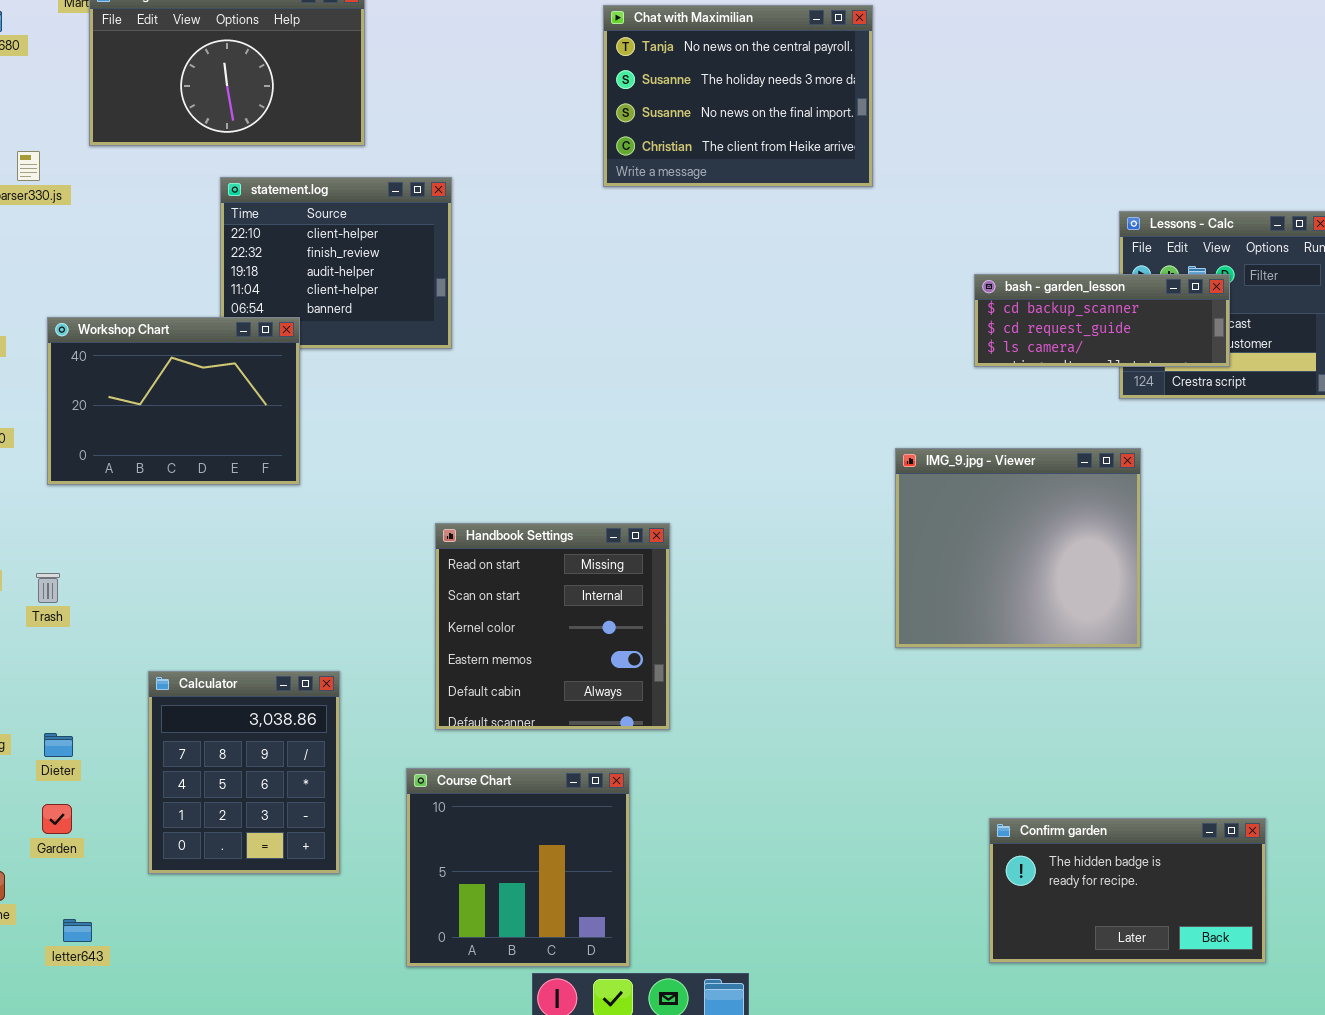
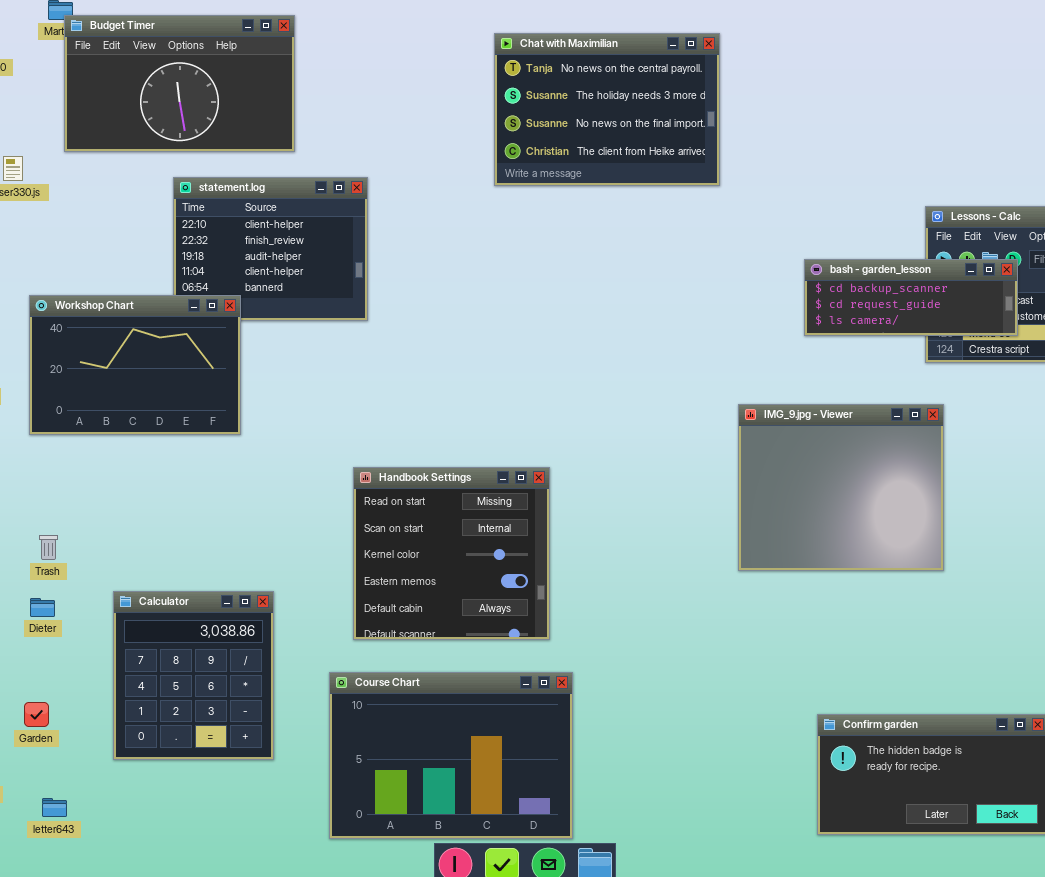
Trash: [36,573,60,603] -> [39,535,58,560], moved
Dieter: [44,733,73,757] -> [30,598,55,617], moved
Course Chart: [406,768,630,967] -> [329,672,573,839], resized

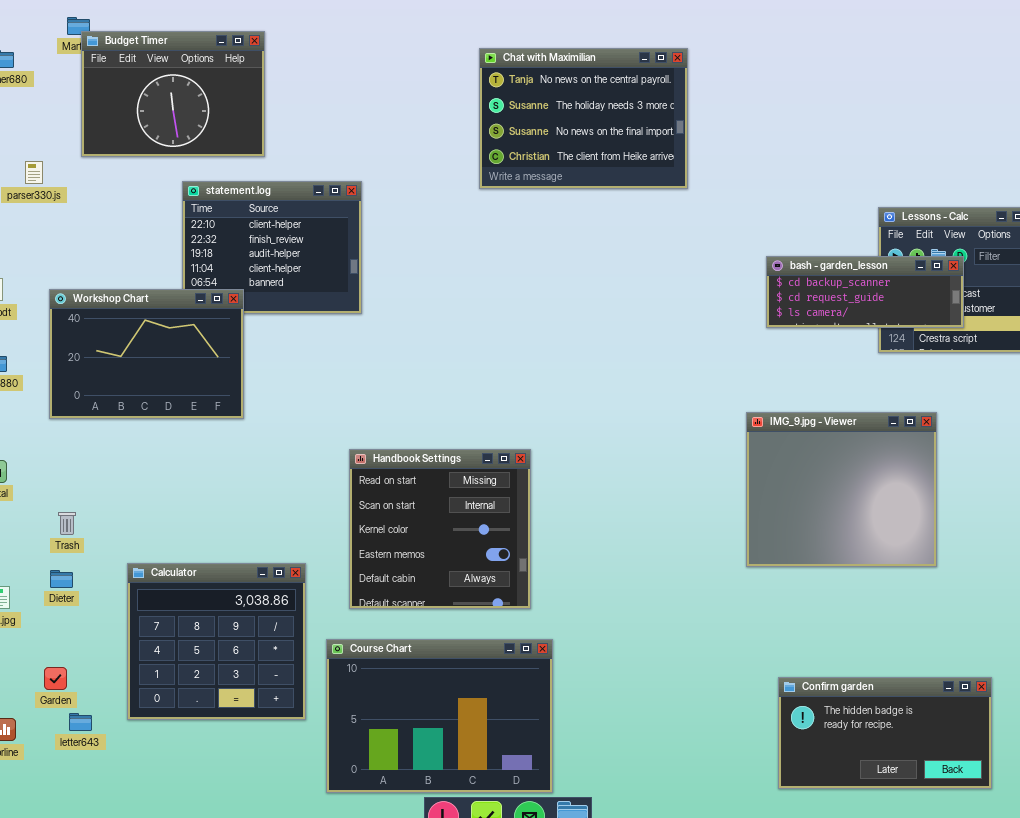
Budget Timer: [64,15,295,152] -> [81,31,265,157], resized
IMG_9.jpg - Viewer: [738,404,944,571] -> [746,412,937,567], moved
Calculator: [113,591,274,760] -> [127,563,306,720], resized
letter643: [42,798,67,817] -> [69,713,92,731], moved

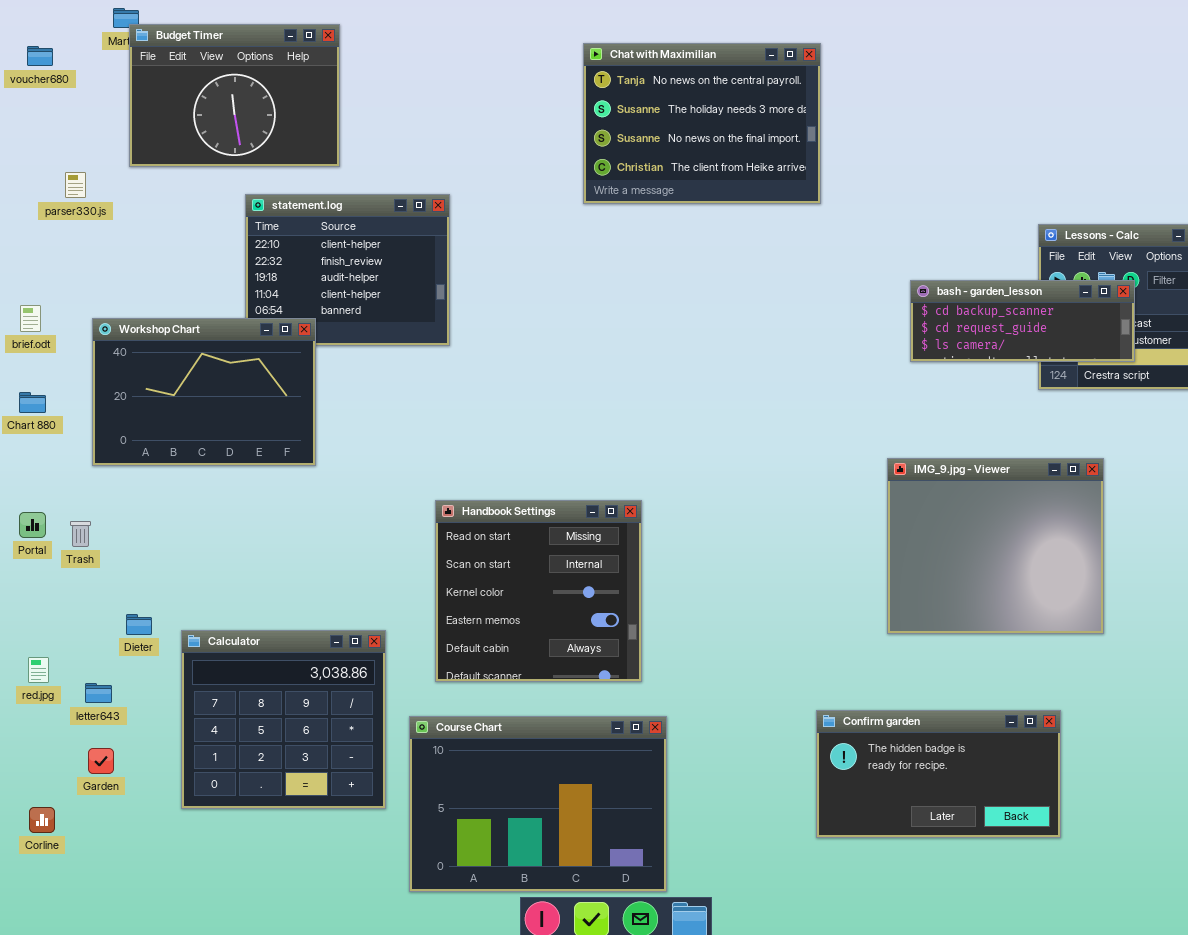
Trash: [58,512,76,535] -> [70,521,91,547], moved
Dieter: [50,570,73,588] -> [126,614,152,635], moved
Confirm garden: [778,677,992,789] -> [816,710,1061,838], moved
letter643: [69,713,92,731] -> [85,683,112,703], moved

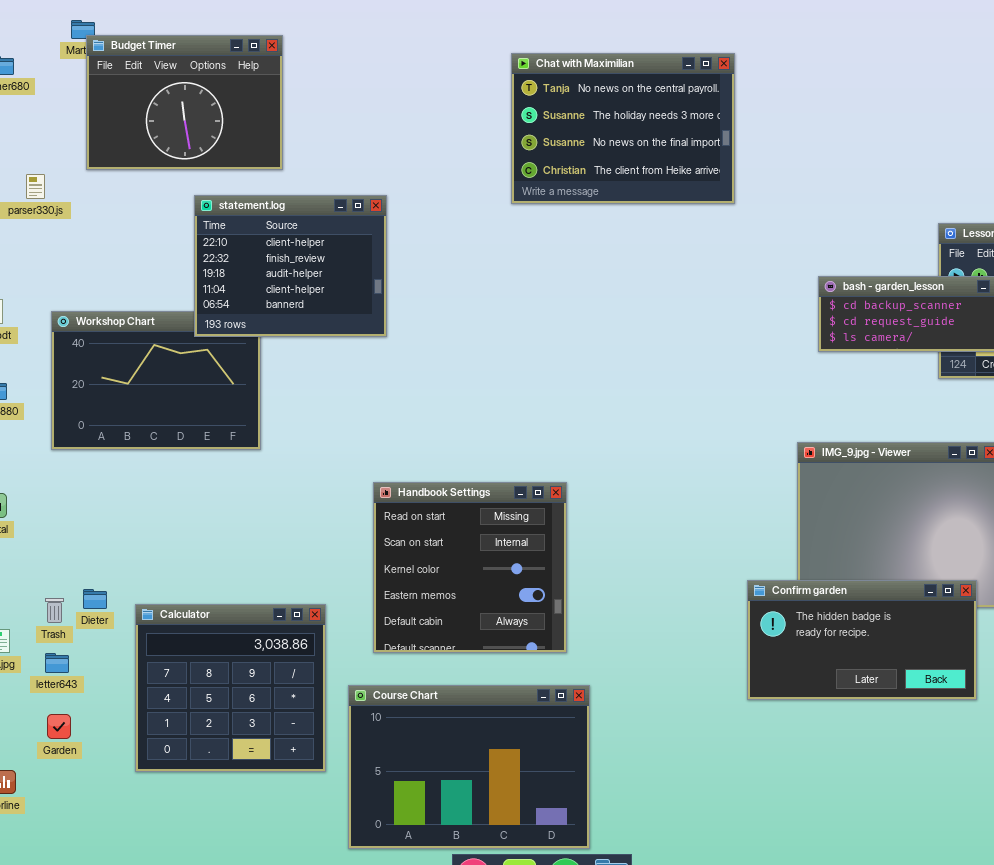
statement.log: [245,194,450,346] -> [194,195,387,337], raised
Trash: [70,521,91,547] -> [45,598,64,623], moved
Confirm garden: [816,710,1061,838] -> [747,580,977,700], moved

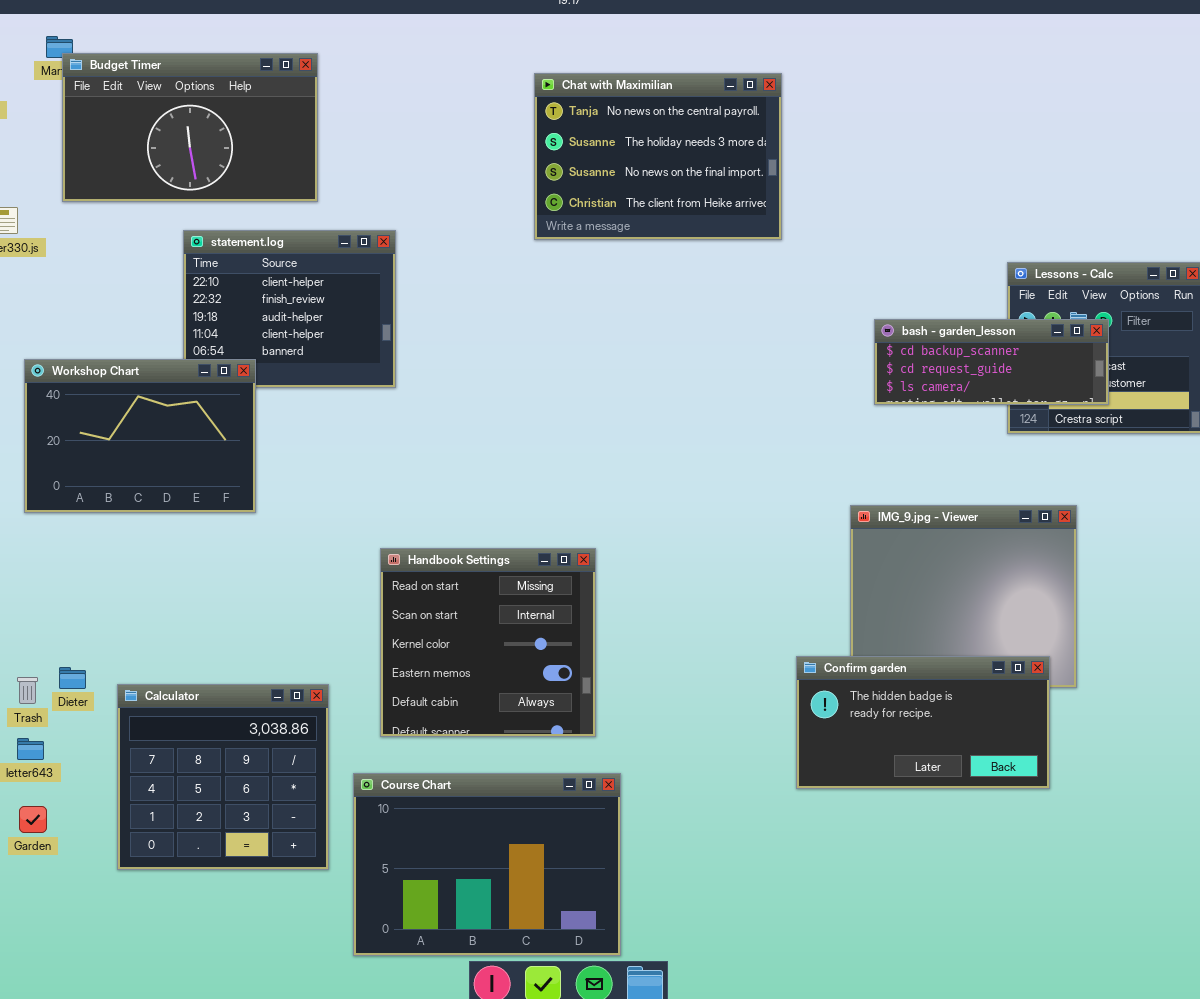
Budget Timer: [86,35,283,170] -> [62,53,318,202], resized
Workshop Chart: [51,311,261,450] -> [24,359,256,513], raised

